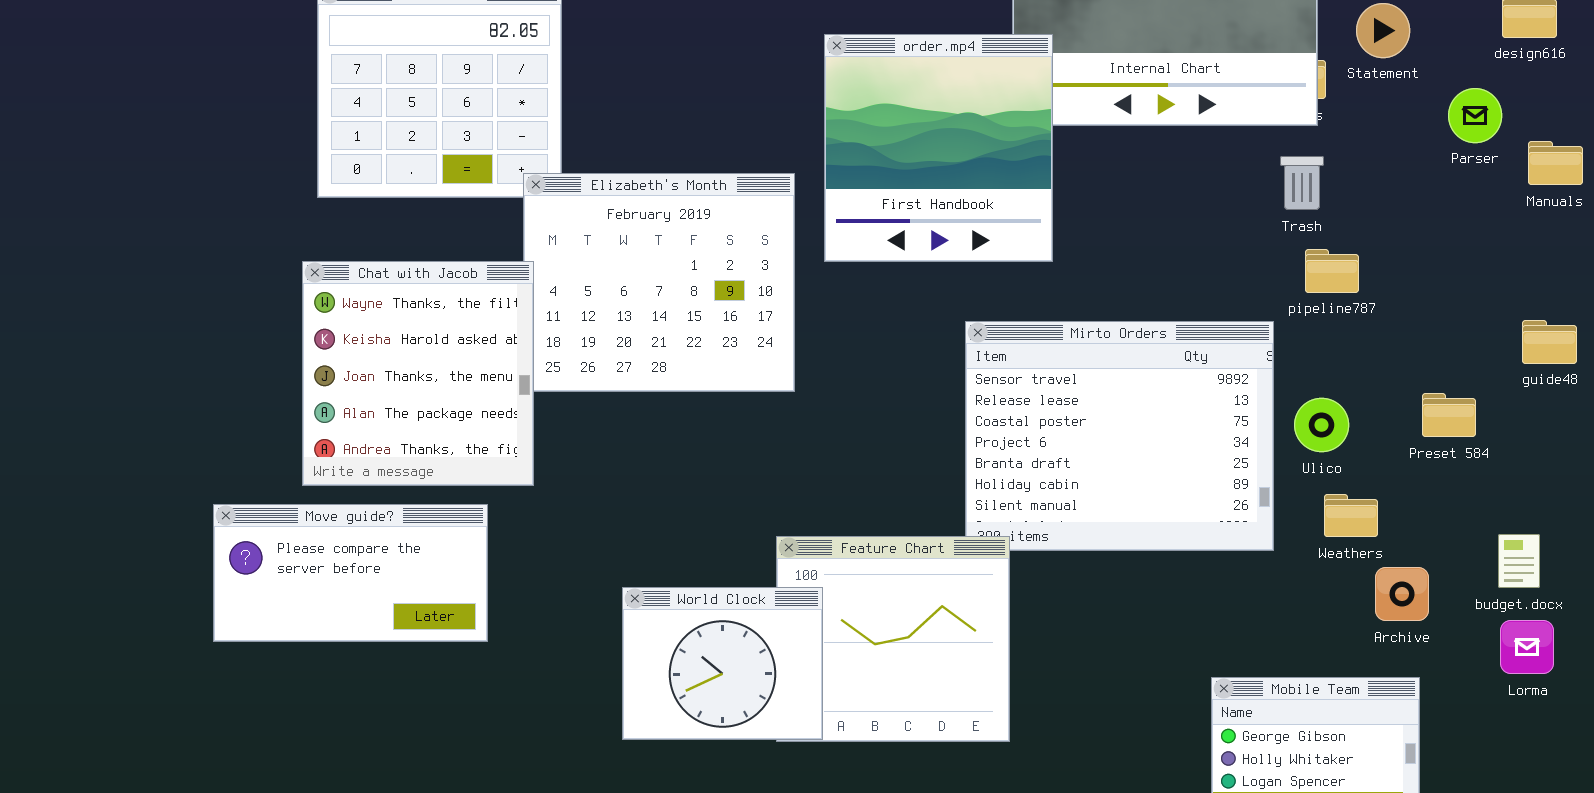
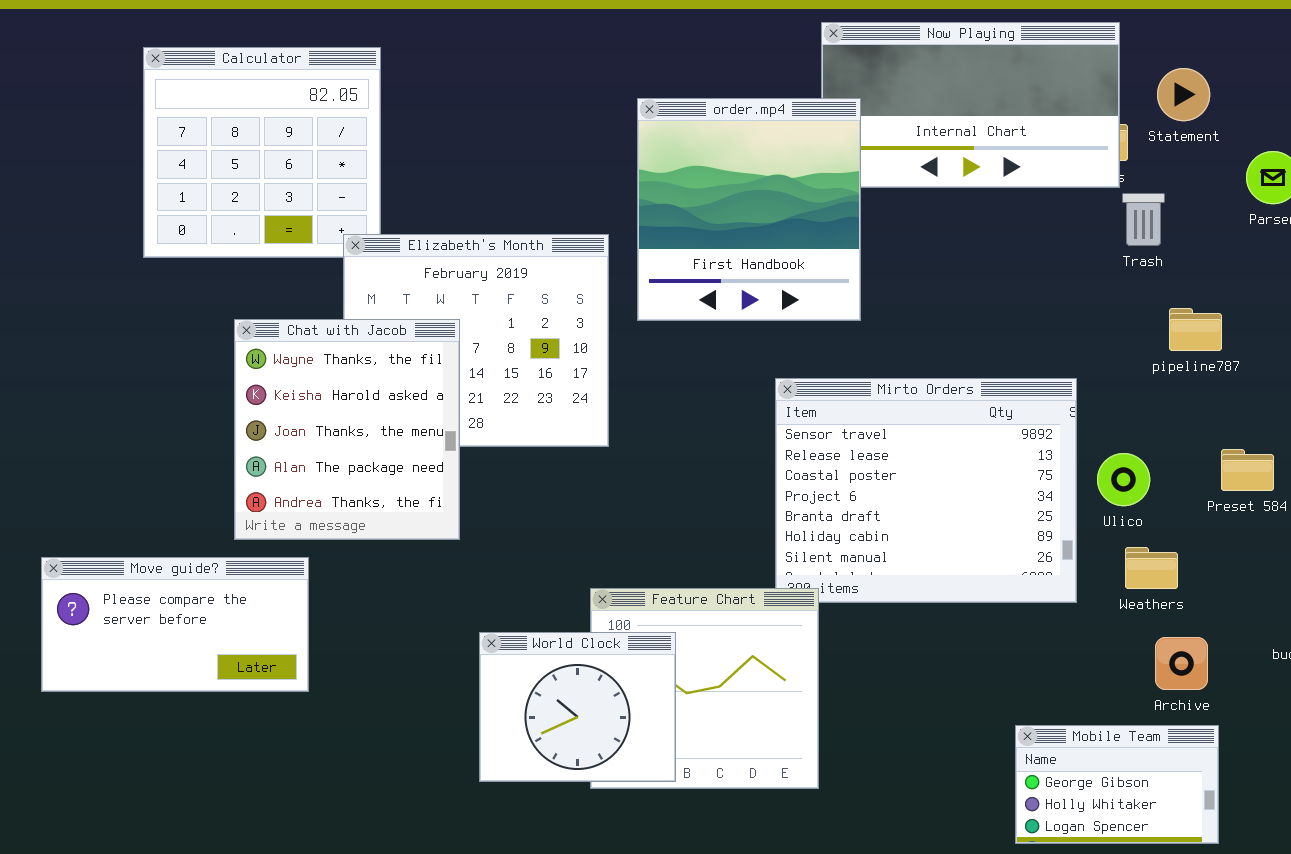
Trash: [1280,156,1324,210] -> [1122,193,1165,246], moved
pipeline787: [1305,249,1359,293] -> [1169,308,1222,351], moved
Chat with Jacob: [302,261,534,486] -> [234,319,460,540], moved
Archive: [1375,567,1429,621] -> [1155,637,1208,690], moved
World Clock: [622,587,823,740] -> [479,632,676,782], moved

